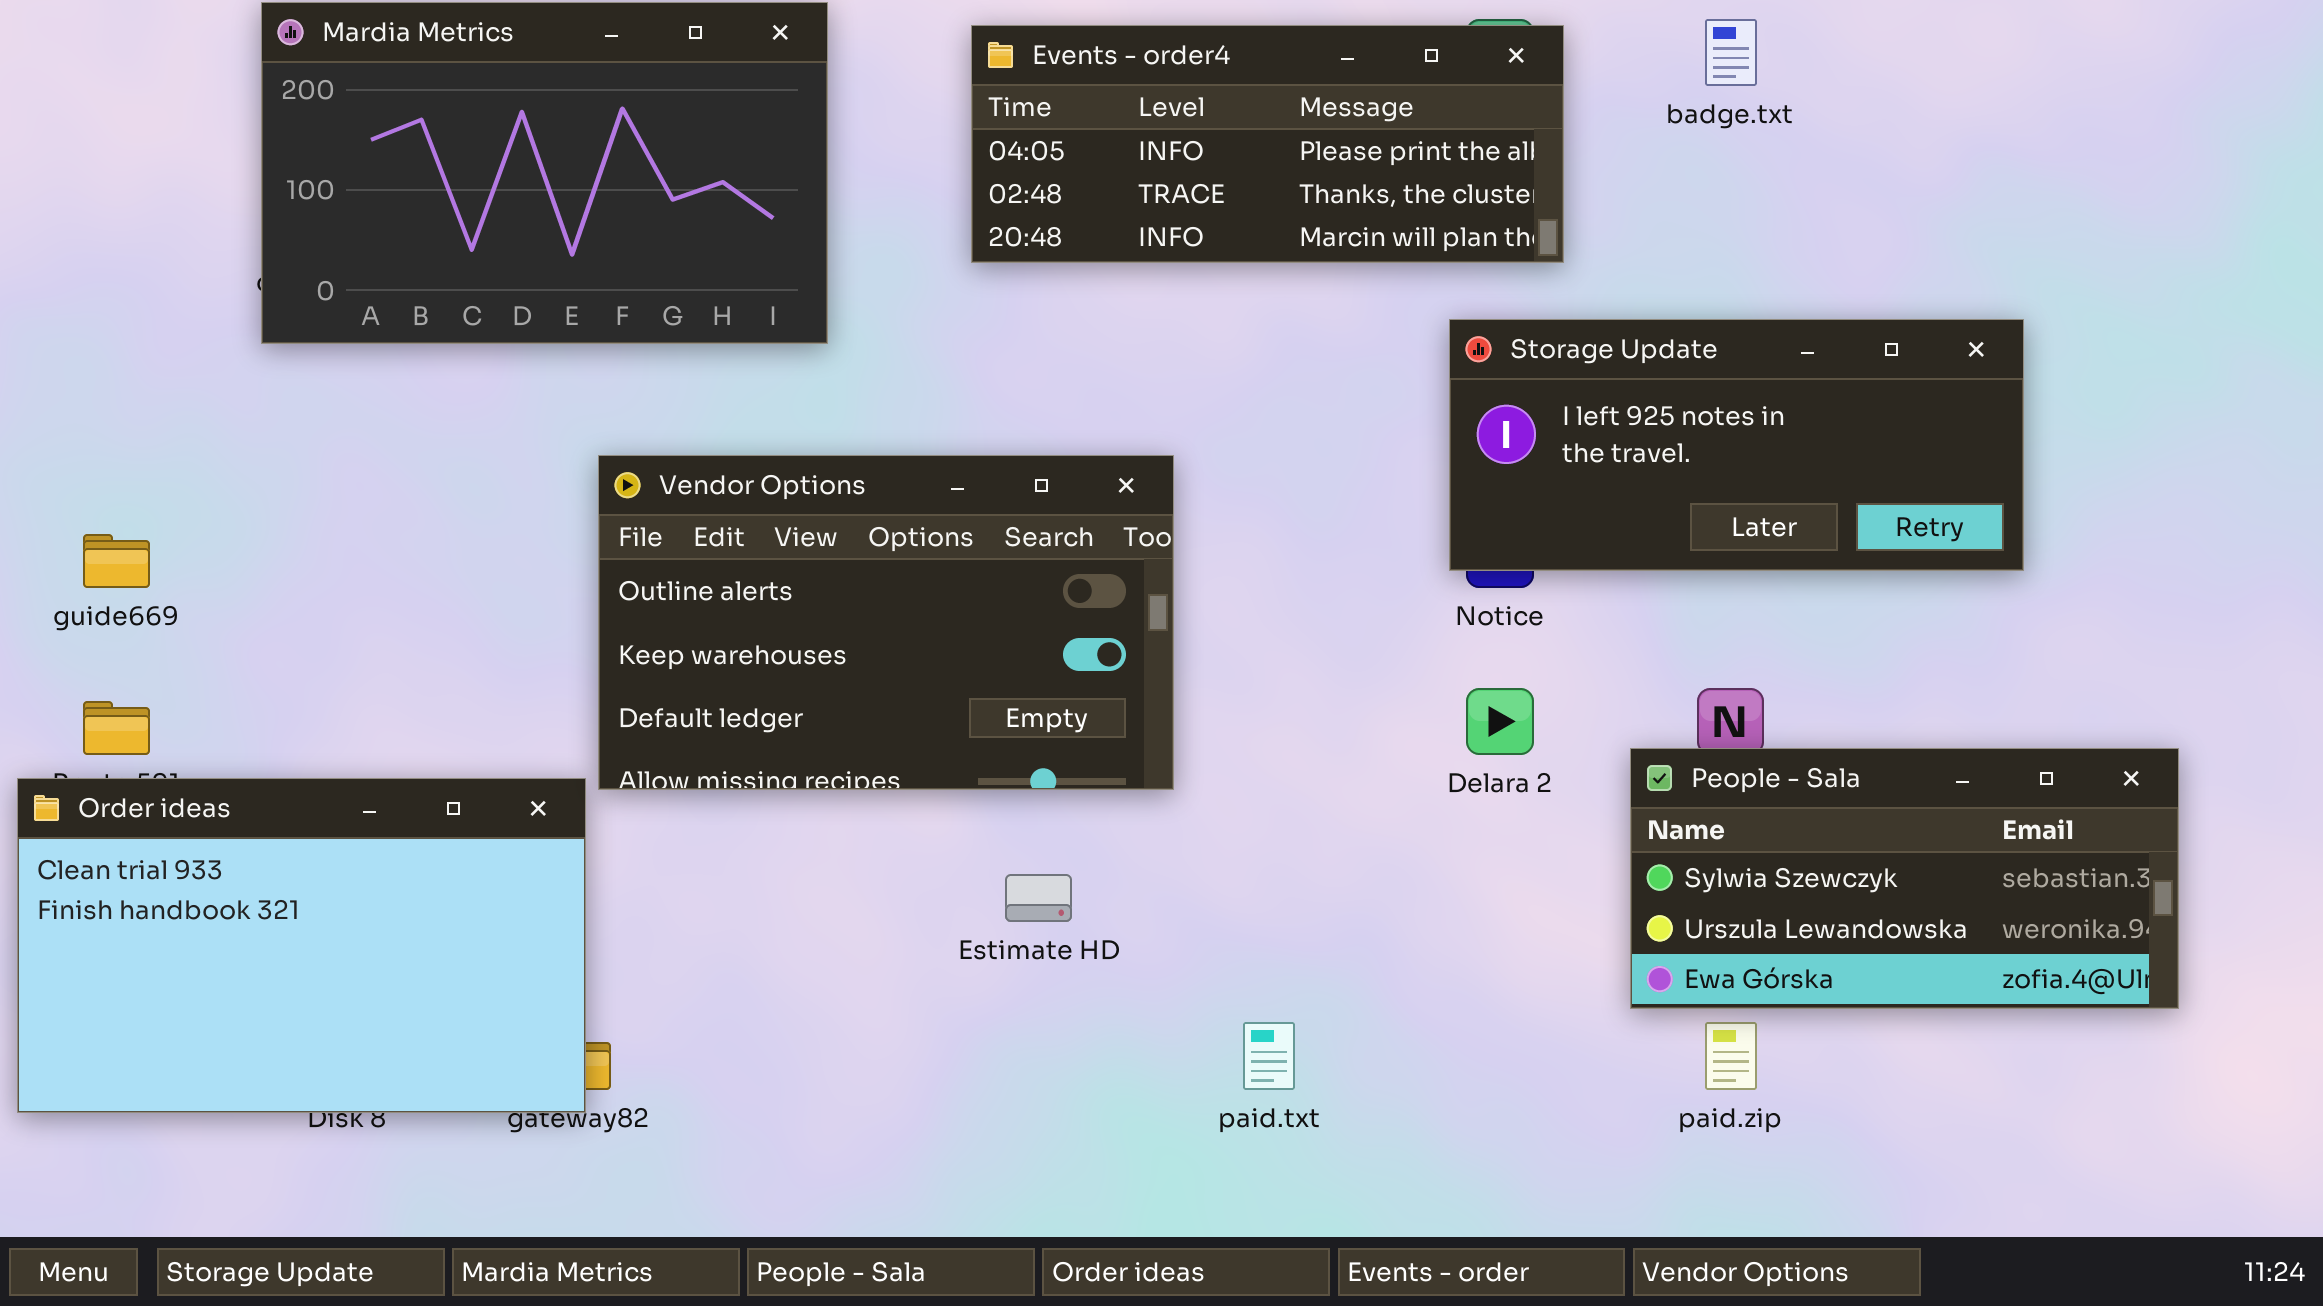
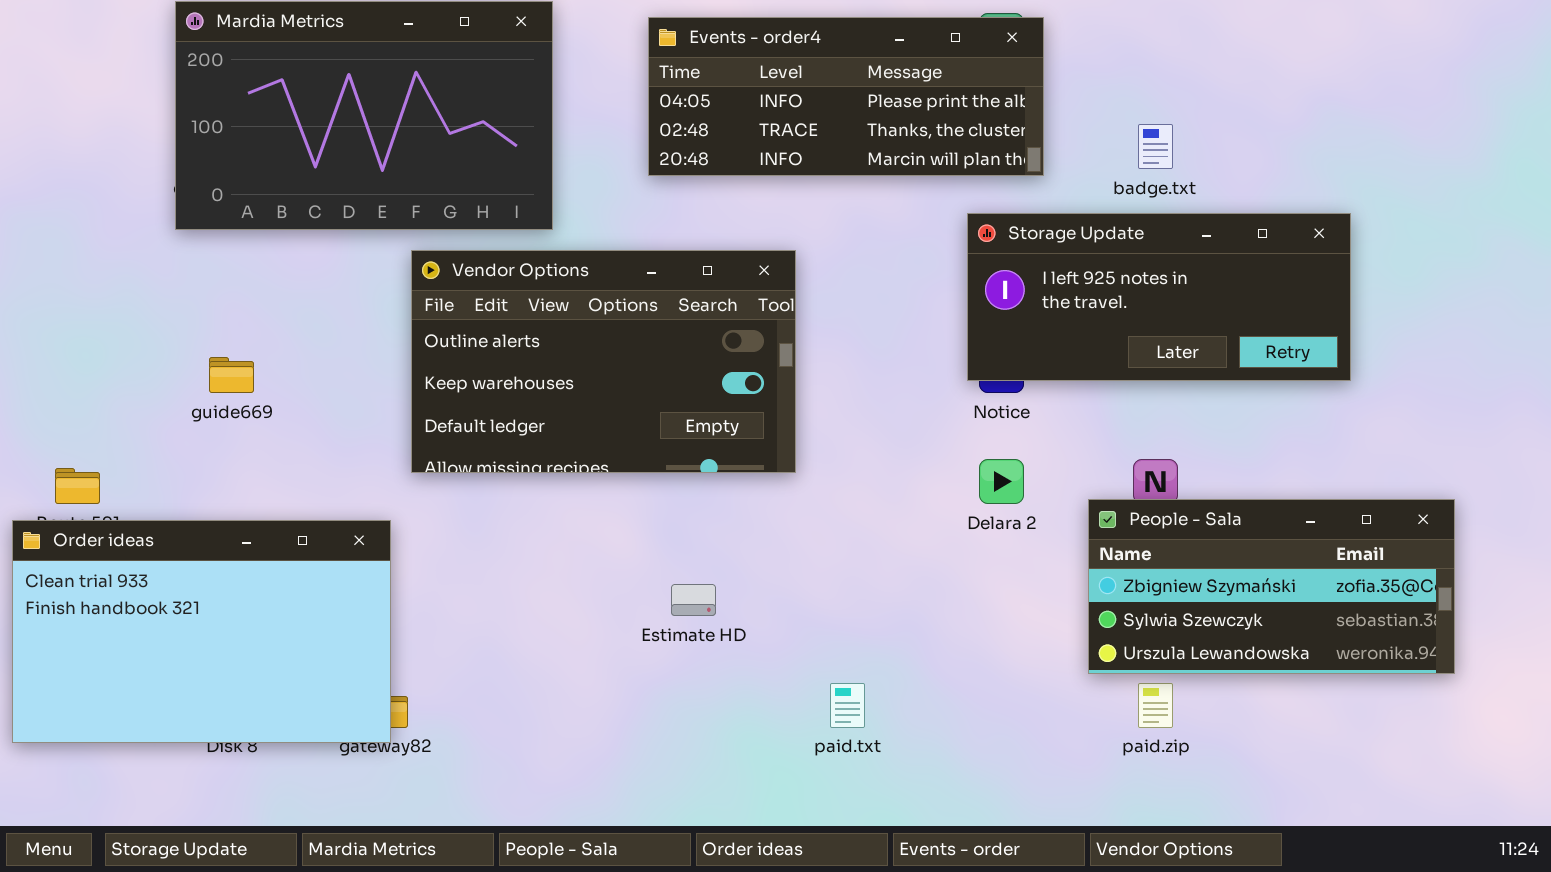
badge.txt: [1705,19,1757,86] -> [1138,124,1173,169], moved
Vendor Options: [598,455,1174,790] -> [411,250,796,473], moved
guide669: [83,534,150,588] -> [209,357,254,393], moved
People - Sala: [1630,748,2179,1009] -> [1088,499,1455,674], scrolled up 1 row

